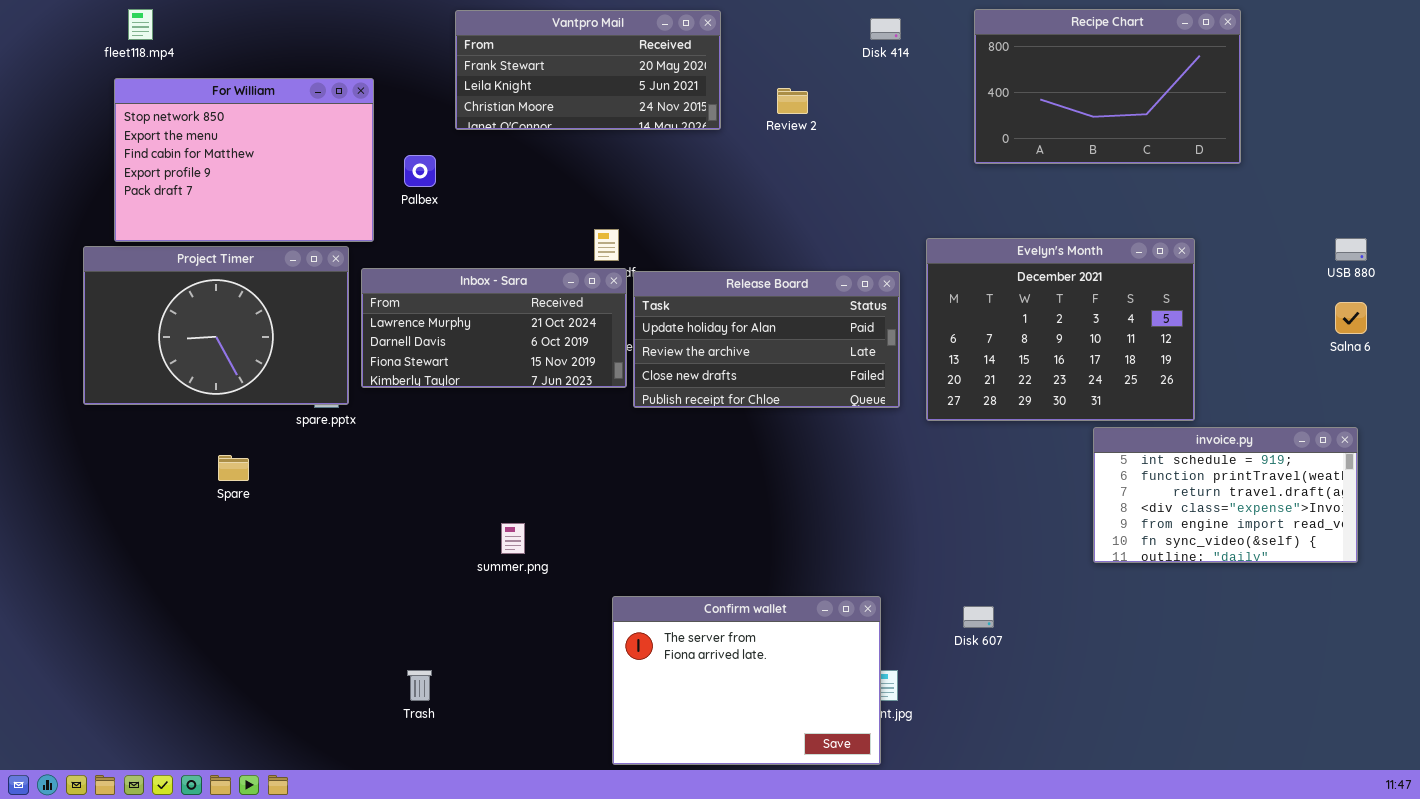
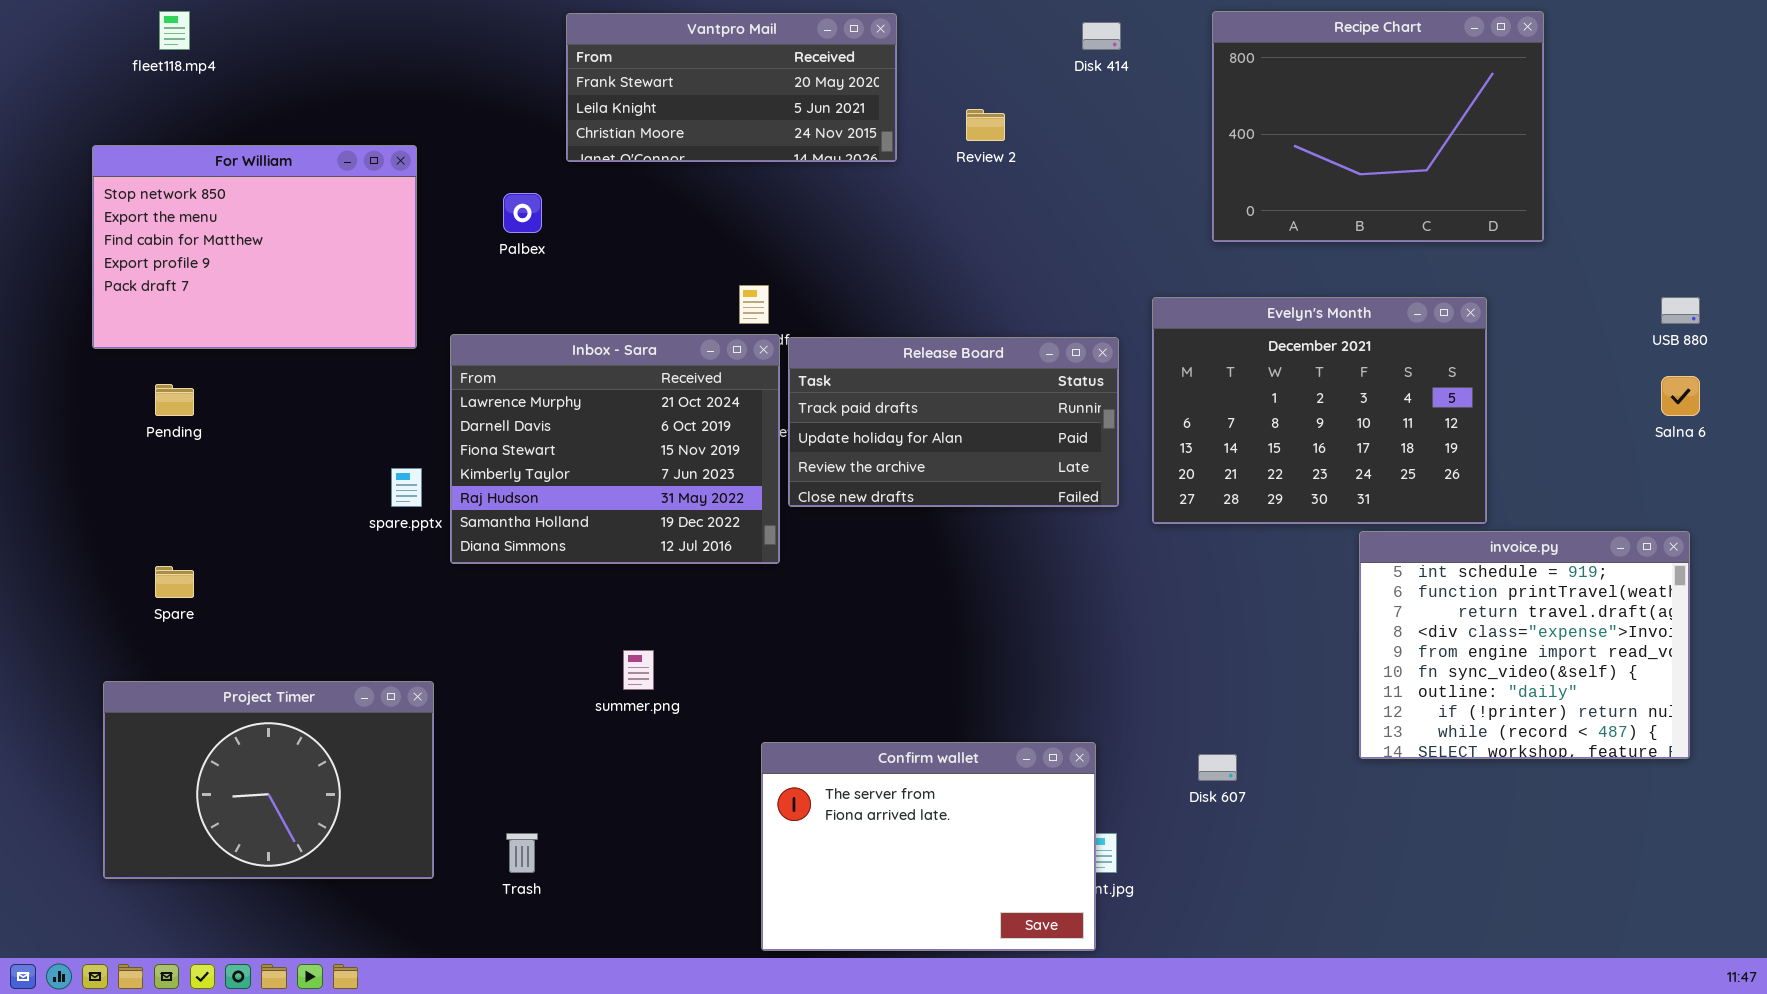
Recipe Chart: [974,9,1241,164] -> [1212,11,1544,242], resized
For William: [114,78,374,242] -> [92,145,417,349], moved
Project Timer: [83,246,349,405] -> [103,681,434,879], moved
Inbox - Sara: [361,268,627,388] -> [450,334,780,564], resized
Release Board: [633,271,900,408] -> [788,337,1119,507], scrolled up 1 row
invoice.py: [1093,427,1358,563] -> [1359,531,1690,759], resized
Spare: [218,455,249,481] -> [155,566,194,598], moved

